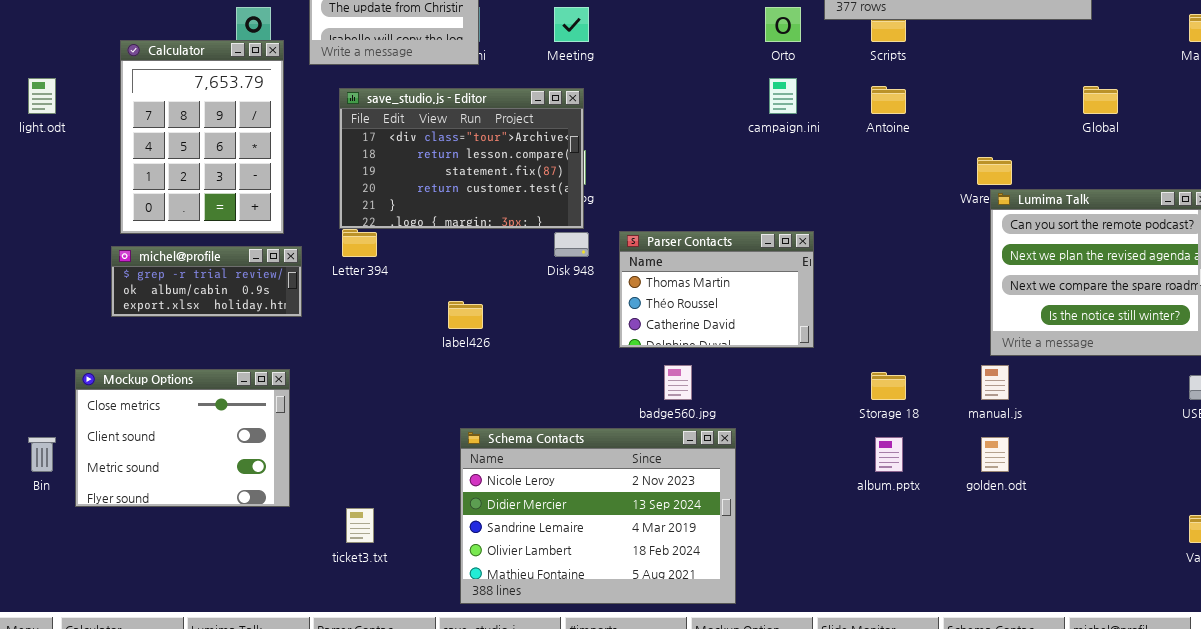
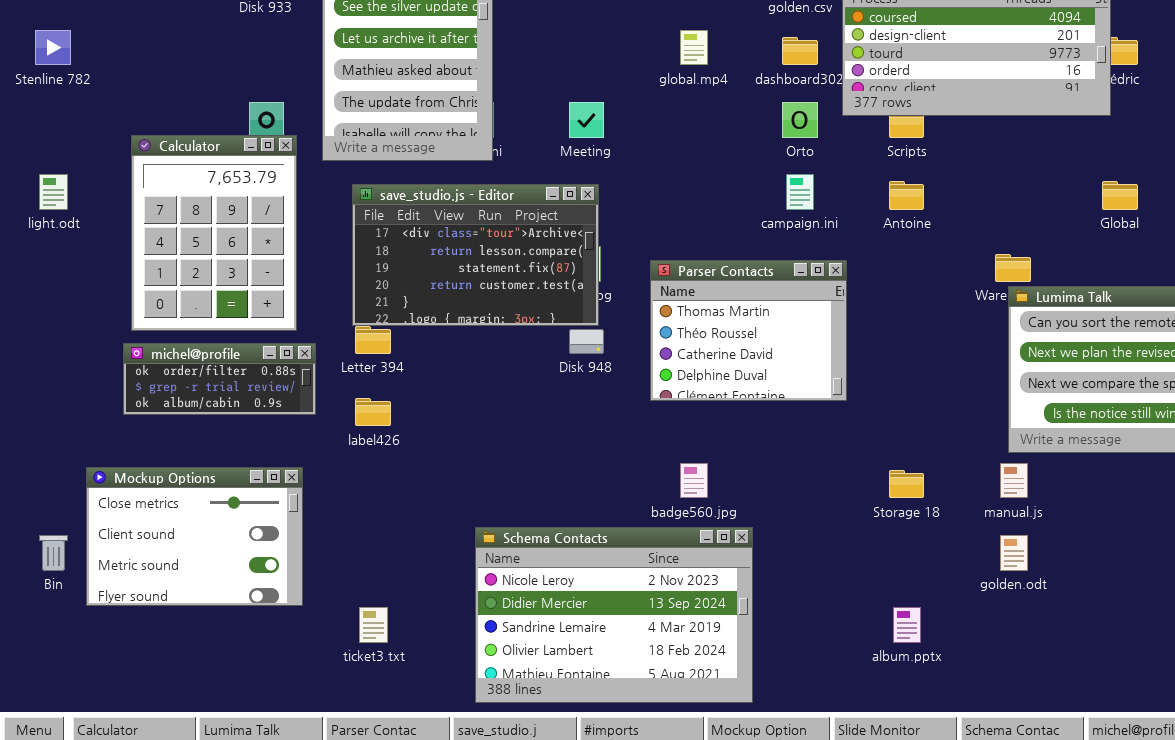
Parser Contacts: [619,231,814,348] -> [650,260,847,401], moved, resized
michel@profile: [111,246,302,317] -> [123,343,316,415], scrolled up 1 row
label426: [448,301,483,329] -> [355,398,391,426], moved
album.pptx: [875,437,903,472] -> [893,607,921,643], moved

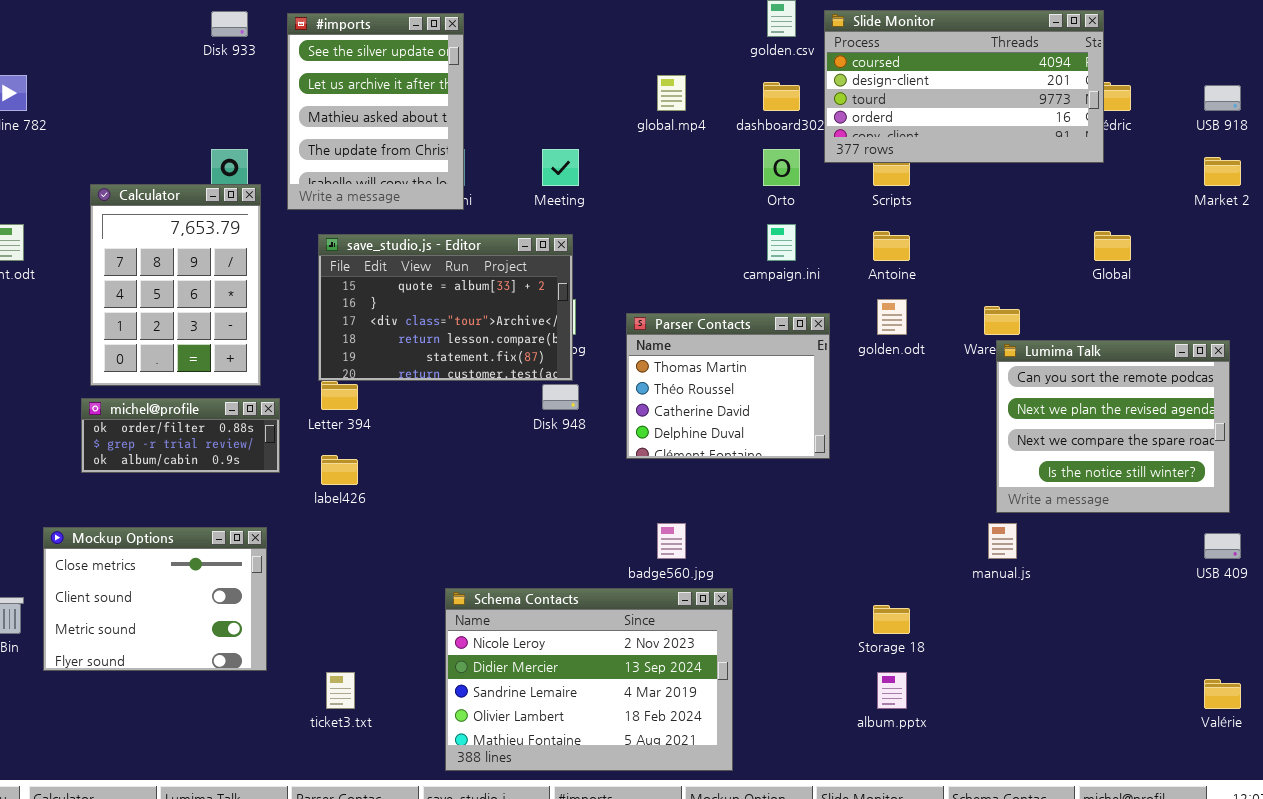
save_studio.js - Editor: [352,184,599,326] -> [318,234,573,381], scrolled up 2 rows
Storage 18: [889,470,924,498] -> [873,605,910,634], moved
golden.odt: [1000,535,1028,571] -> [877,299,907,335], moved

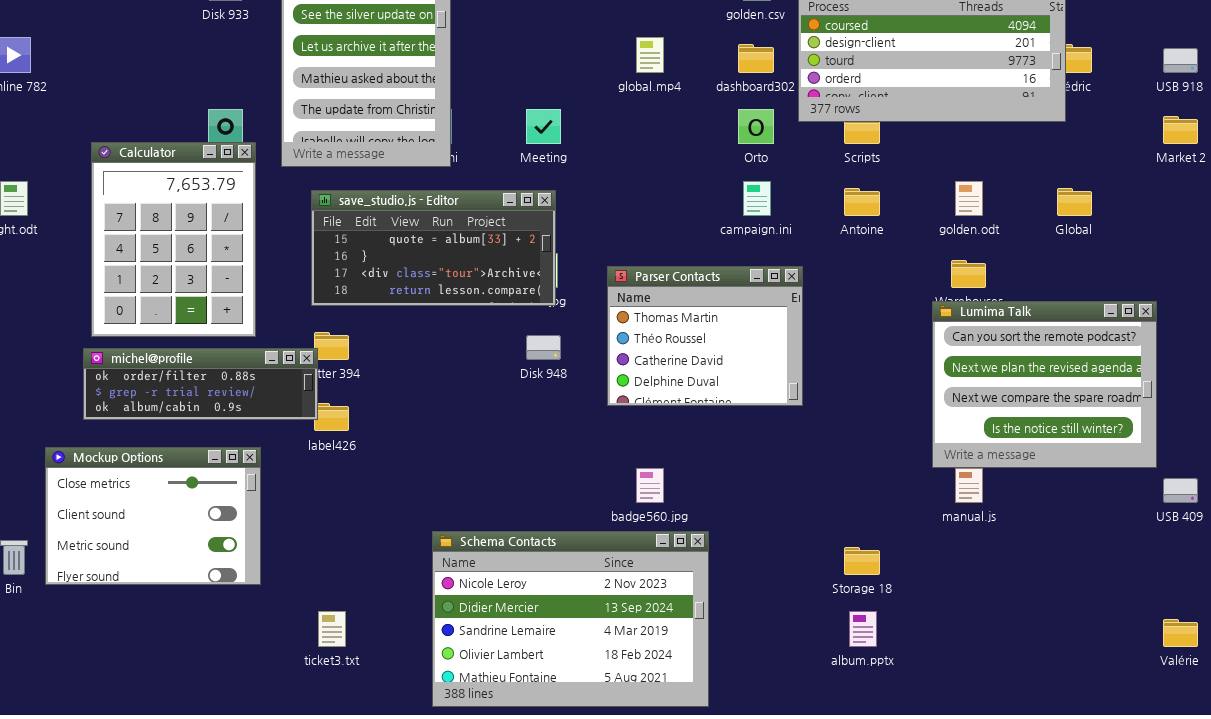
save_studio.js - Editor: [318,234,573,381] -> [311,190,556,306], resized
golden.odt: [877,299,907,335] -> [955,181,983,216], moved
Lumima Talk: [996,340,1230,513] -> [932,301,1157,468], moved
michel@profile: [81,398,280,473] -> [83,348,318,420], resized
Mockup Options: [43,527,267,671] -> [45,447,261,585], moved

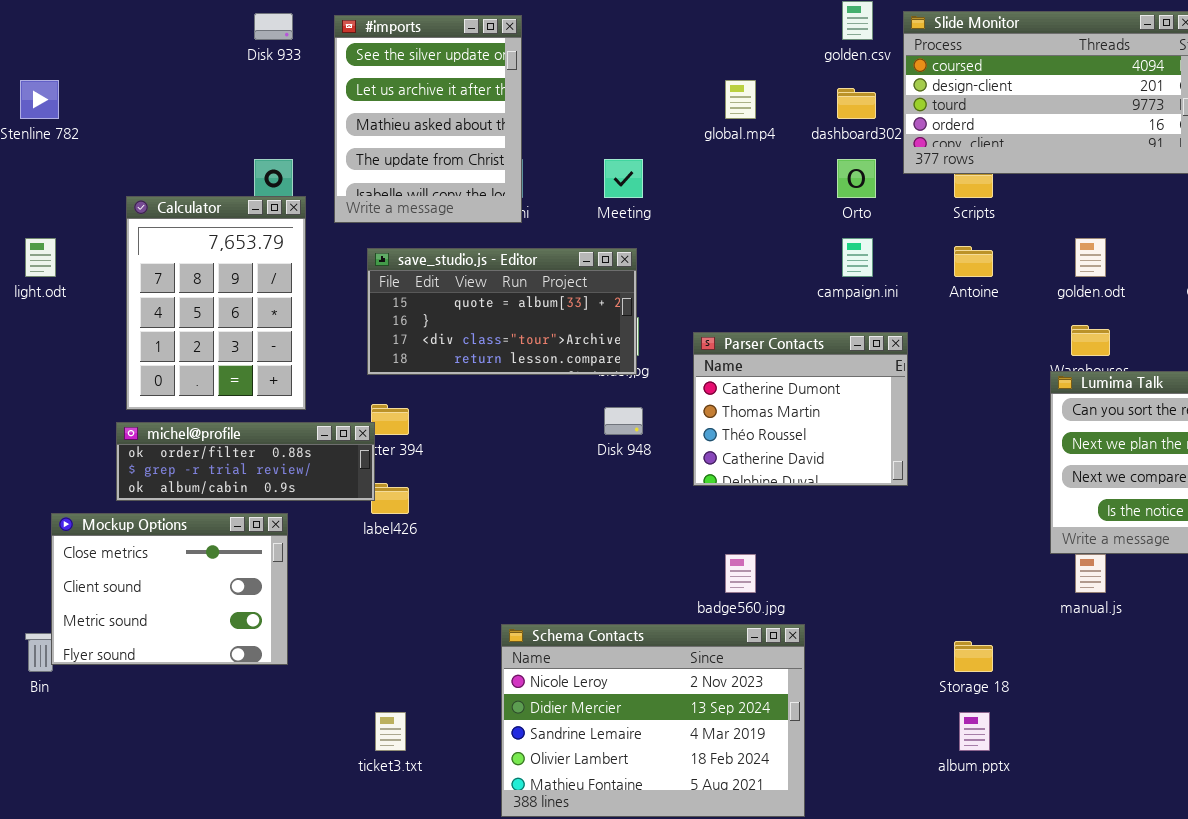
Parser Contacts: [607,266,803,406] -> [693,332,908,486], scrolled up 1 row
Mockup Options: [45,447,261,585] -> [51,513,288,665], moved

